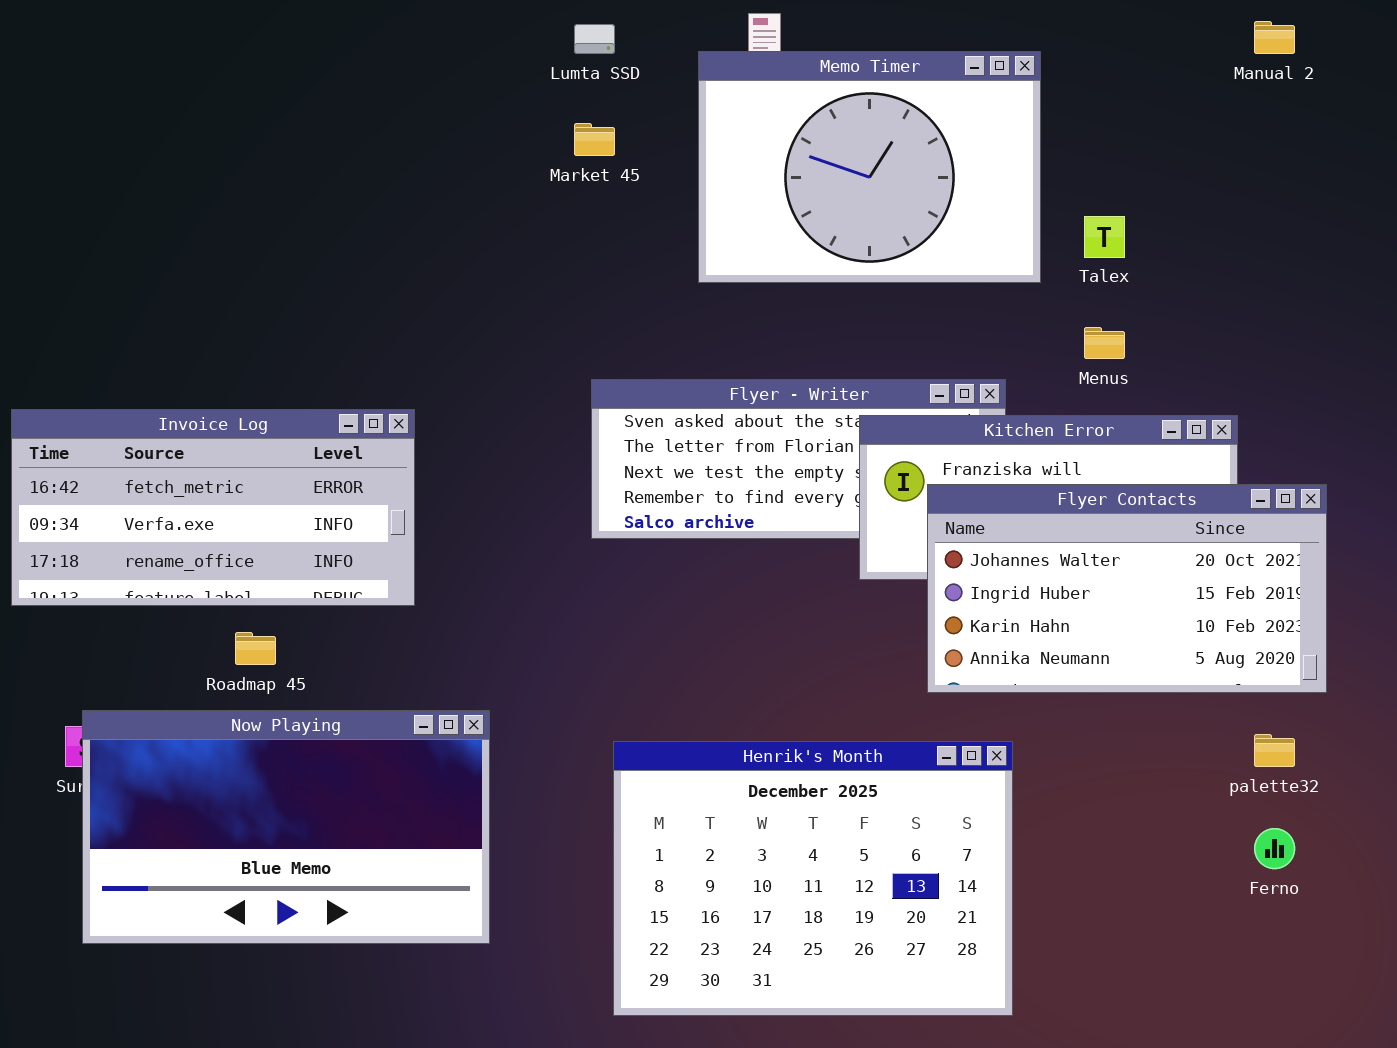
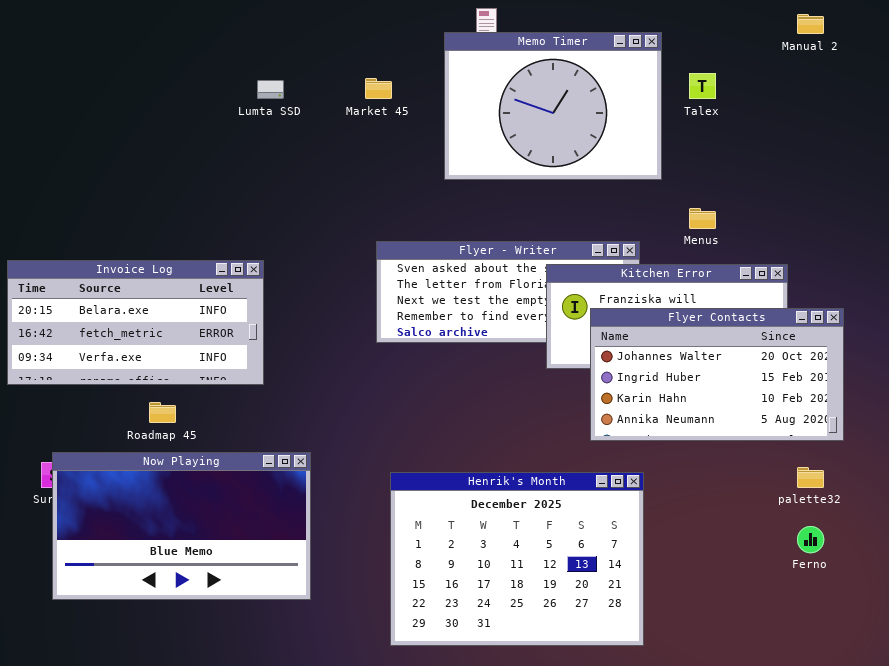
Lumta SSD: [574,24,615,54] -> [257,80,284,99], moved
Talex: [1084,216,1125,258] -> [689,73,716,99], moved
Invoice Log: [11,409,415,606] -> [7,260,264,385], scrolled up 1 row

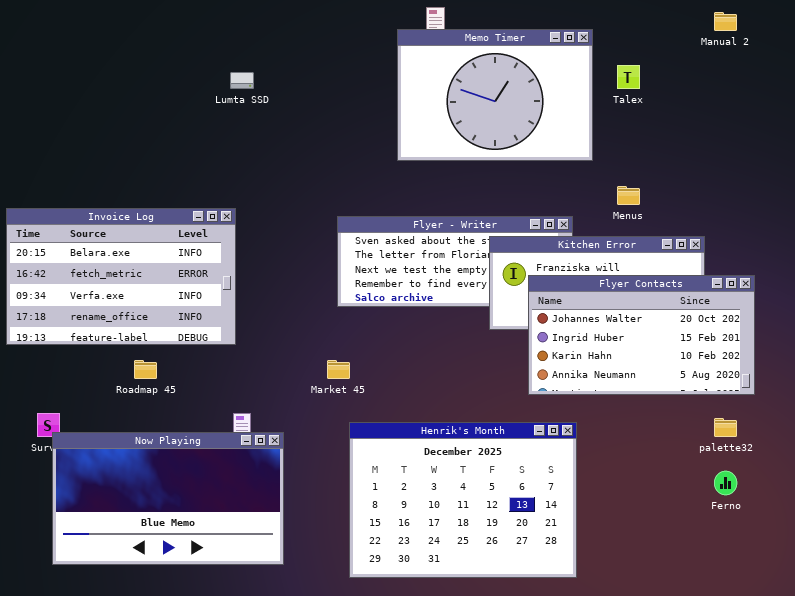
Market 45: [365,78,392,99] -> [327,360,350,379], moved
Invoice Log: [7,260,264,385] -> [6,208,236,345], resized
Now Playing: [52,452,311,600] -> [52,432,284,565], moved

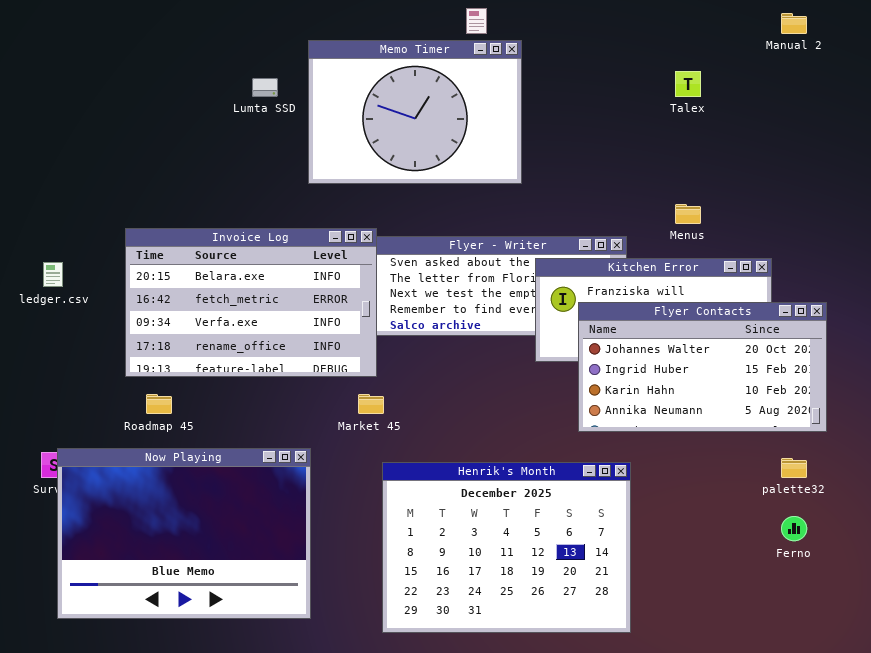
Memo Timer: [397,29,593,161] -> [308,40,522,184], moved
Invoice Log: [6,208,236,345] -> [125,228,377,377], moved
Now Playing: [52,432,284,565] -> [57,448,311,619], resized

